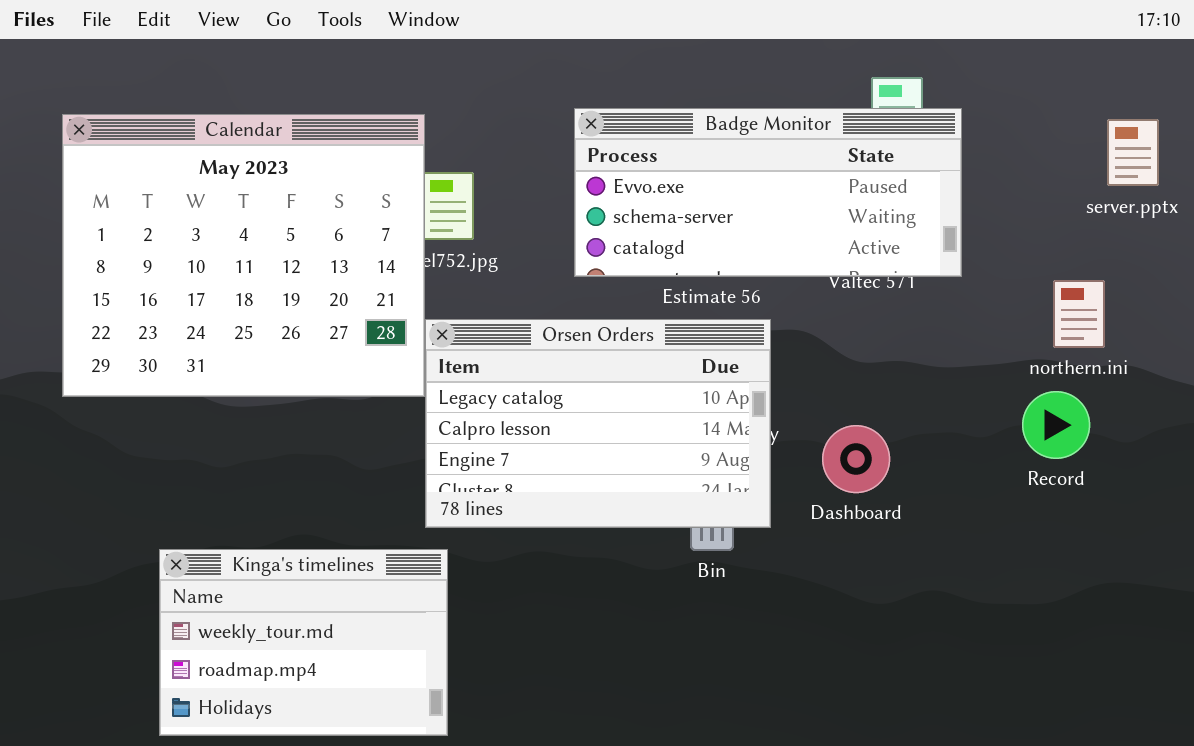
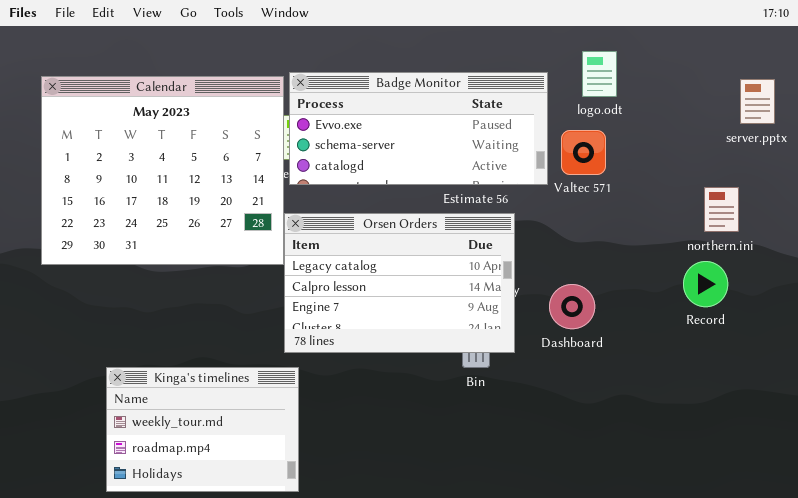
Badge Monitor: [574,108,962,277] -> [289,72,548,185], moved

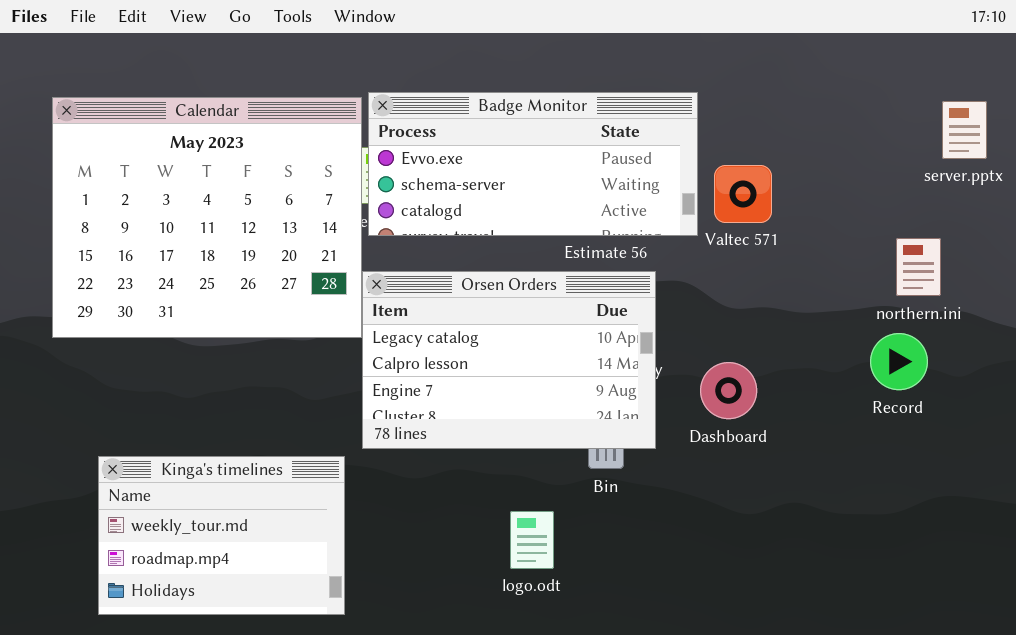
logo.odt: [582,51,617,97] -> [510,511,554,569], moved
Kinga's timelines: [106,367,299,492] -> [98,456,345,615], moved

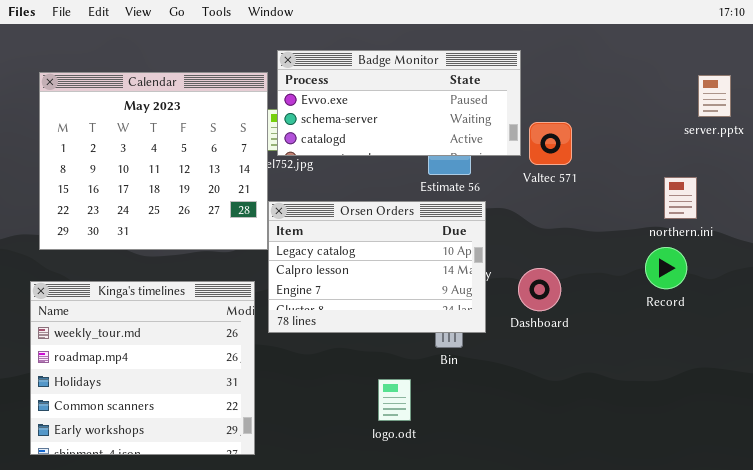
Badge Monitor: [368,92,698,236] -> [277,50,521,156], moved
Kinga's timelines: [98,456,345,615] -> [30,281,255,455], resized

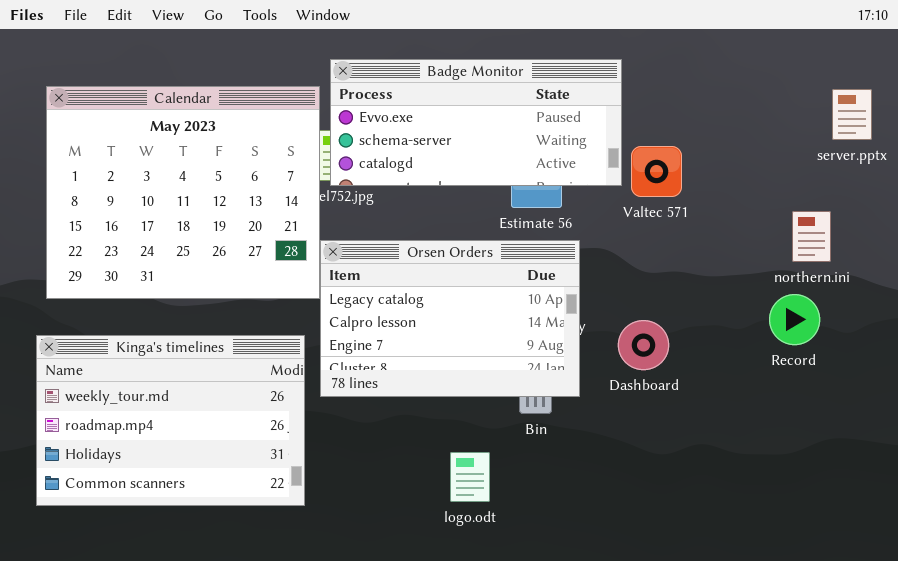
Kinga's timelines: [30,281,255,455] -> [36,335,305,506], resized

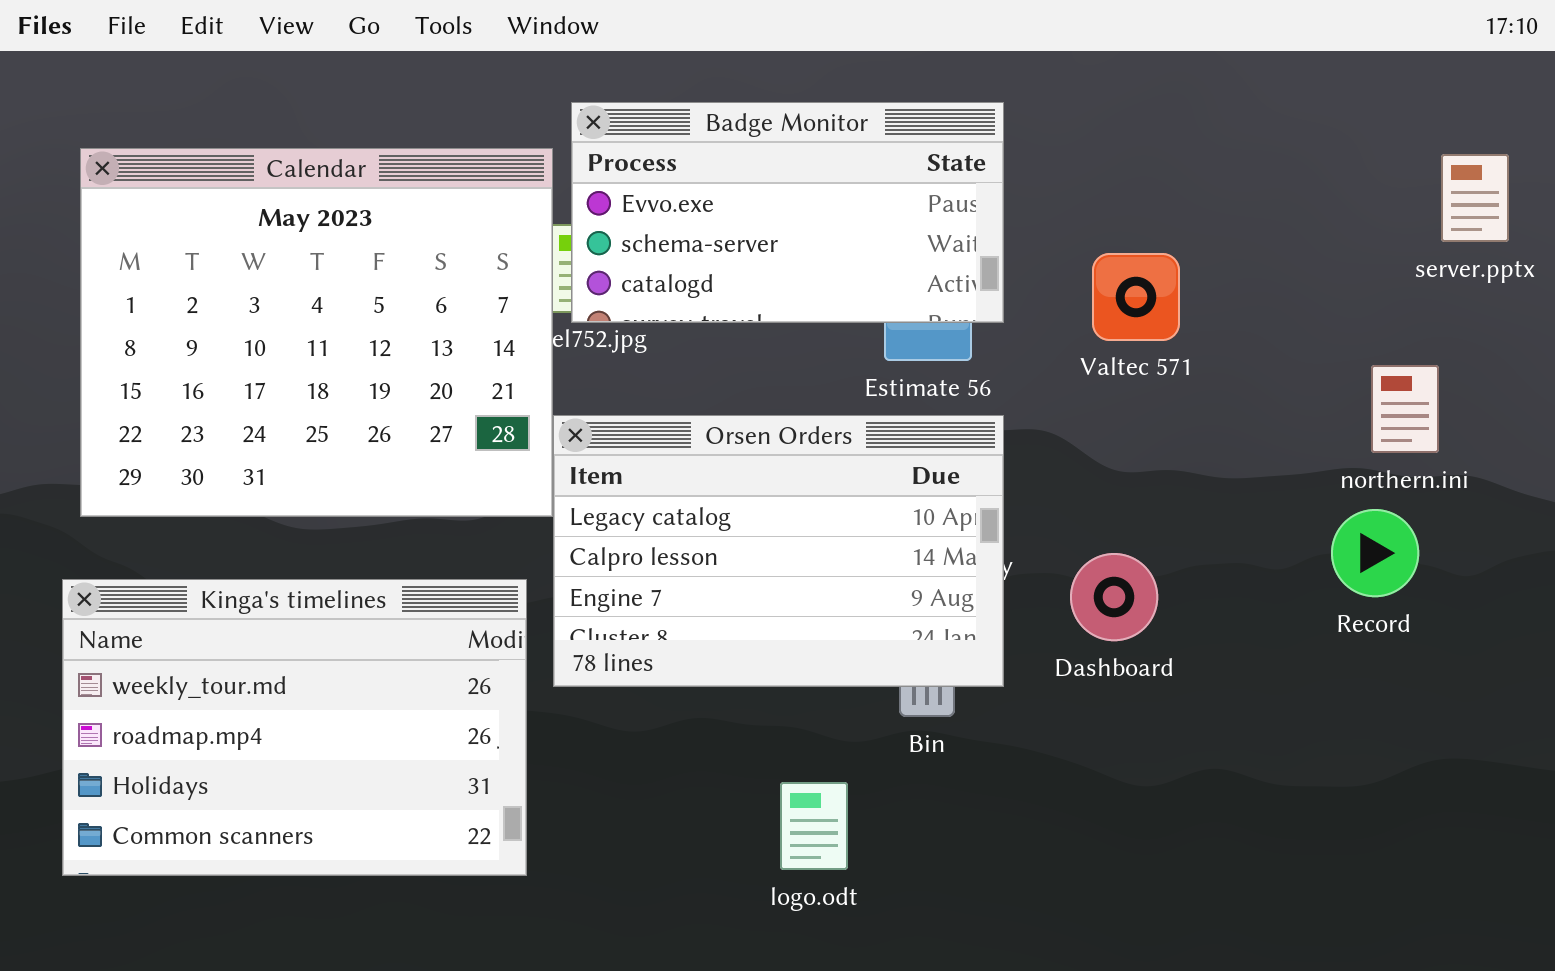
Badge Monitor: [330,59,622,186] -> [571,102,1004,323], resized

